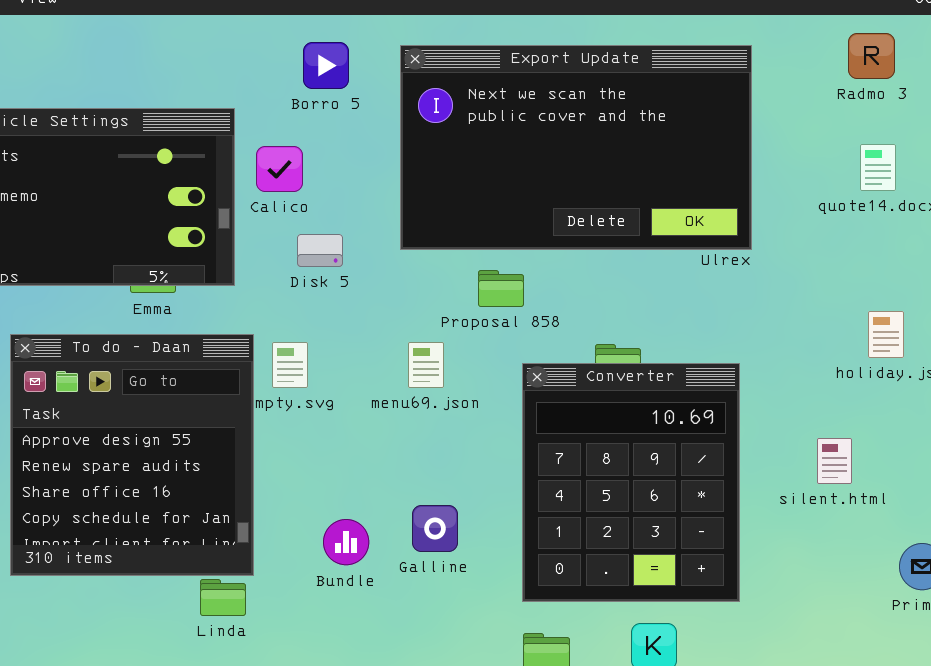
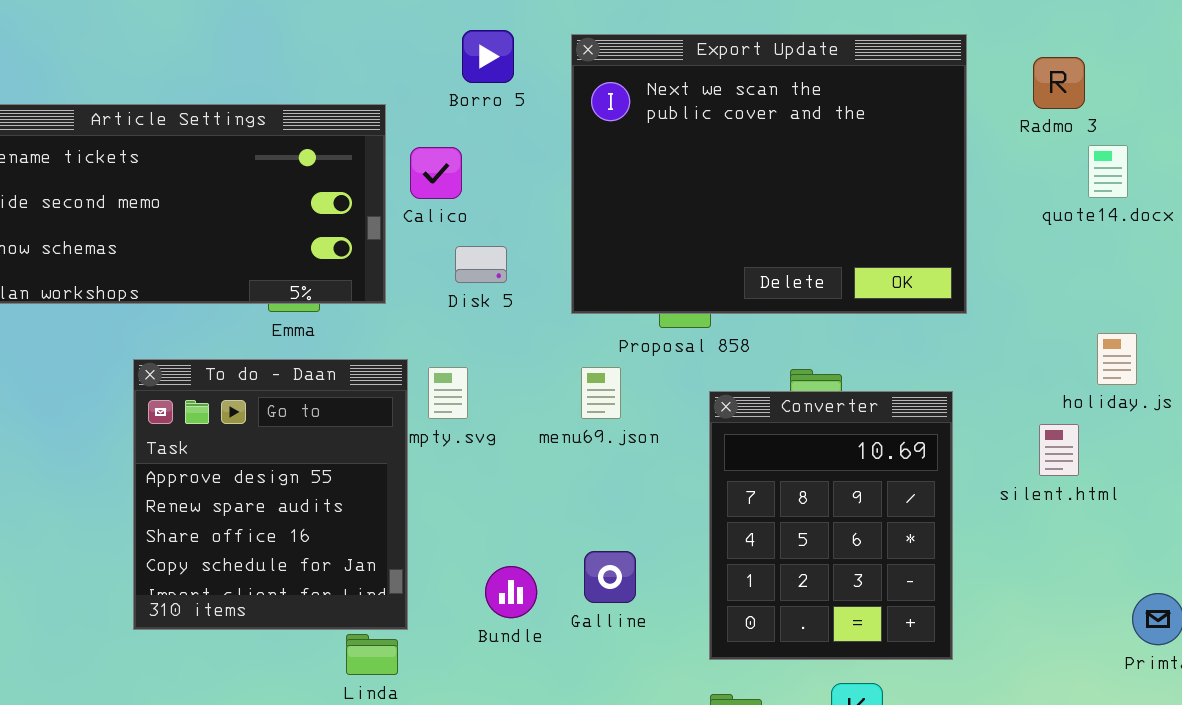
Radmo 3: [848,33,895,79] -> [1033,57,1085,109], moved
Export Update: [400,45,752,250] -> [571,34,967,314], resized
silent.html: [817,438,852,484] -> [1039,424,1079,476], moved

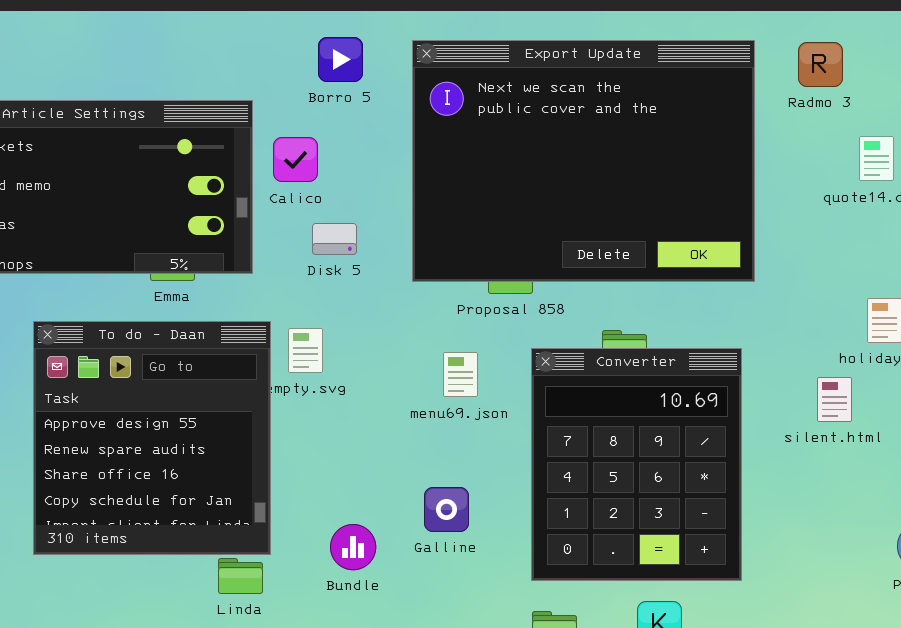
Radmo 3: [1033,57,1085,109] -> [798,42,843,87], moved
menu69.json: [581,367,621,419] -> [443,352,478,397], moved
Bundle: [485,566,537,618] -> [330,524,376,570], moved

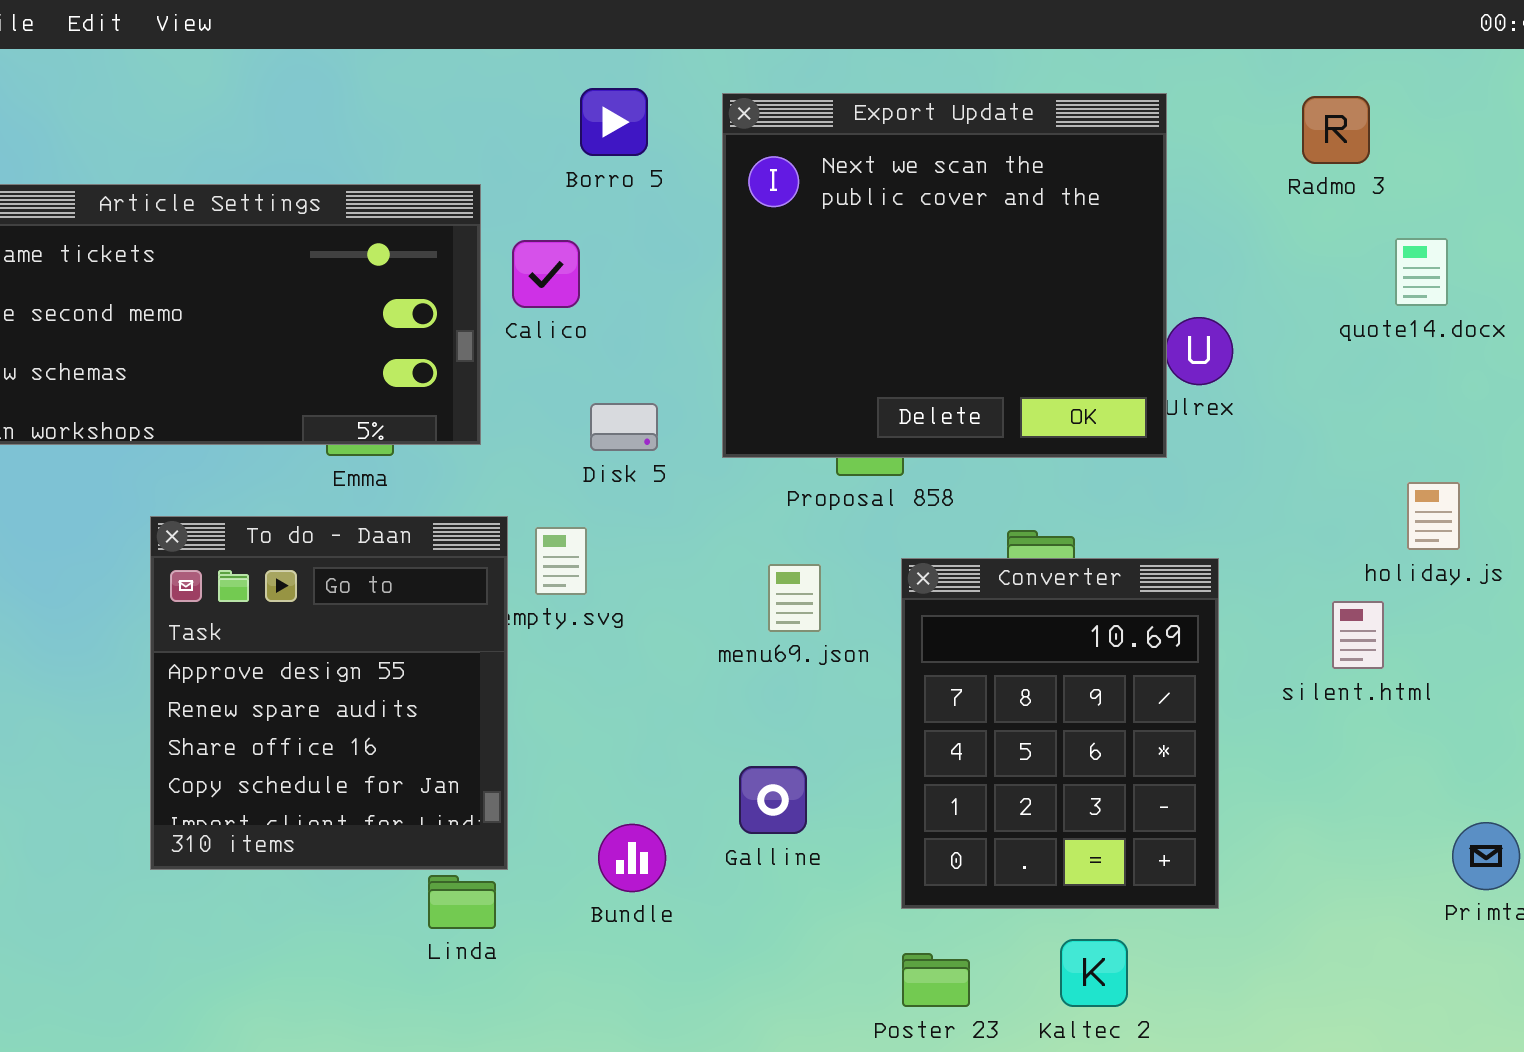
Export Update: [412,40,755,282] -> [722,93,1167,458], resized
Disk 5: [312,223,357,255] -> [590,403,658,451], moved

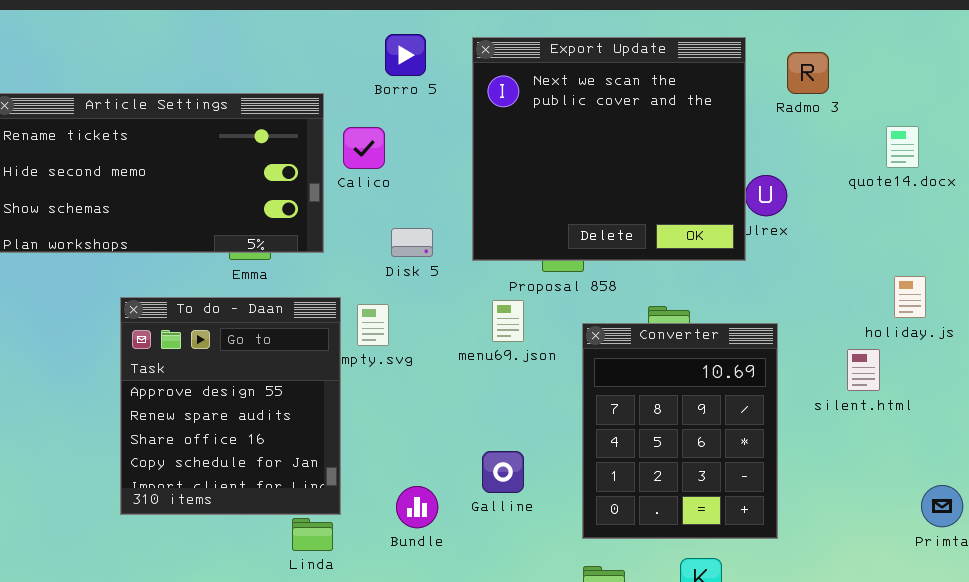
Radmo 3: [1302,96,1370,164] -> [787,52,829,94], moved
menu69.json: [768,564,821,632] -> [492,300,524,342], moved

